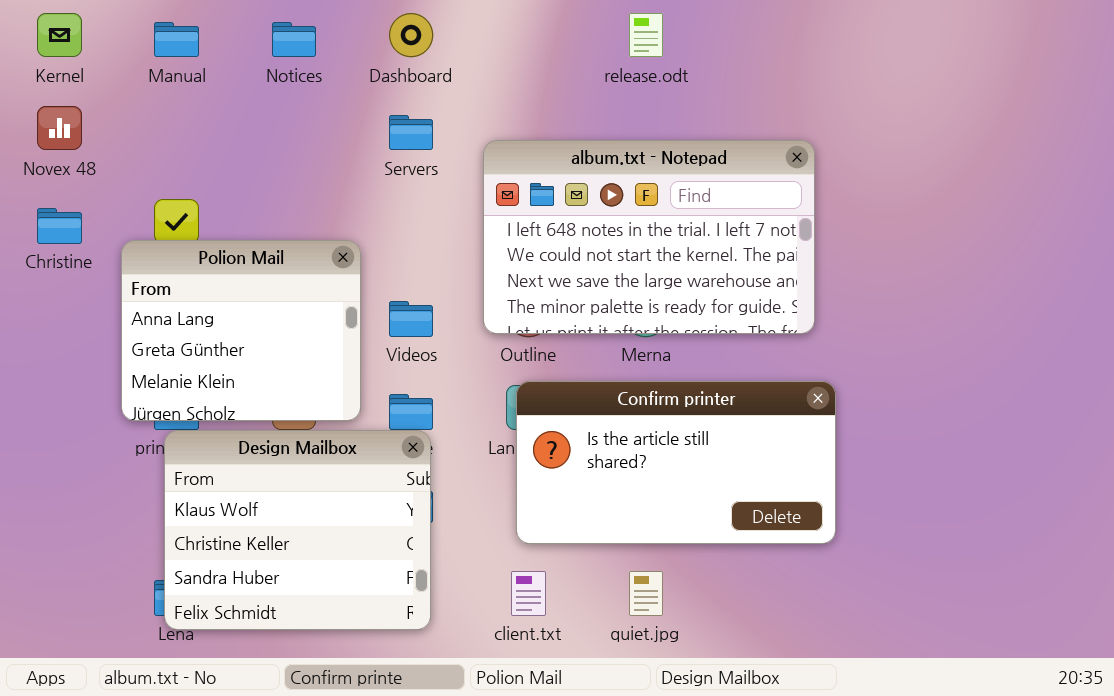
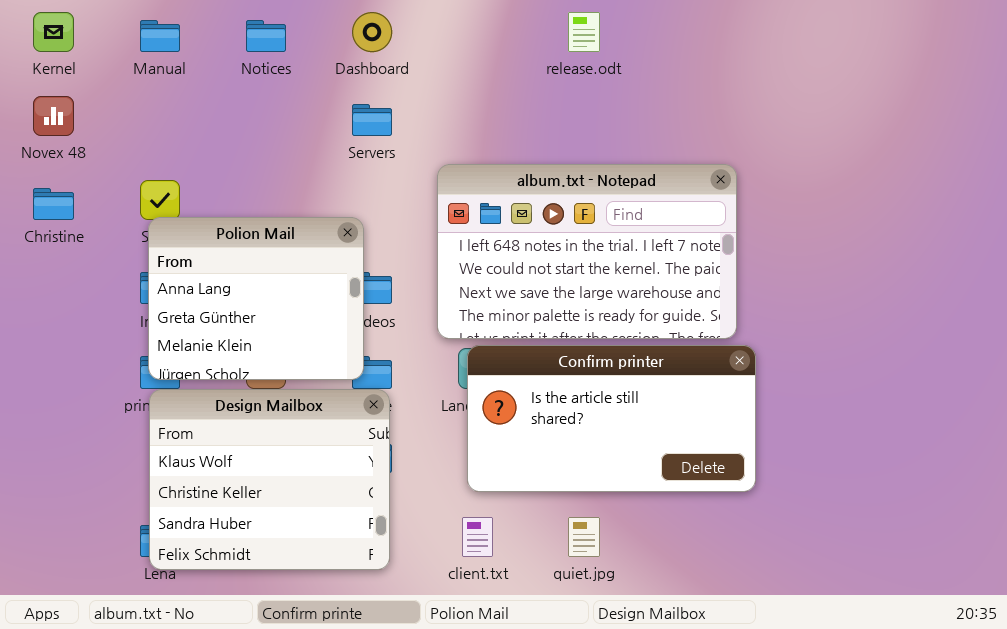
album.txt - Notepad: [483,140,815,334] -> [437,164,737,339], moved
Polion Mail: [121,240,361,421] -> [148,217,364,380], moved

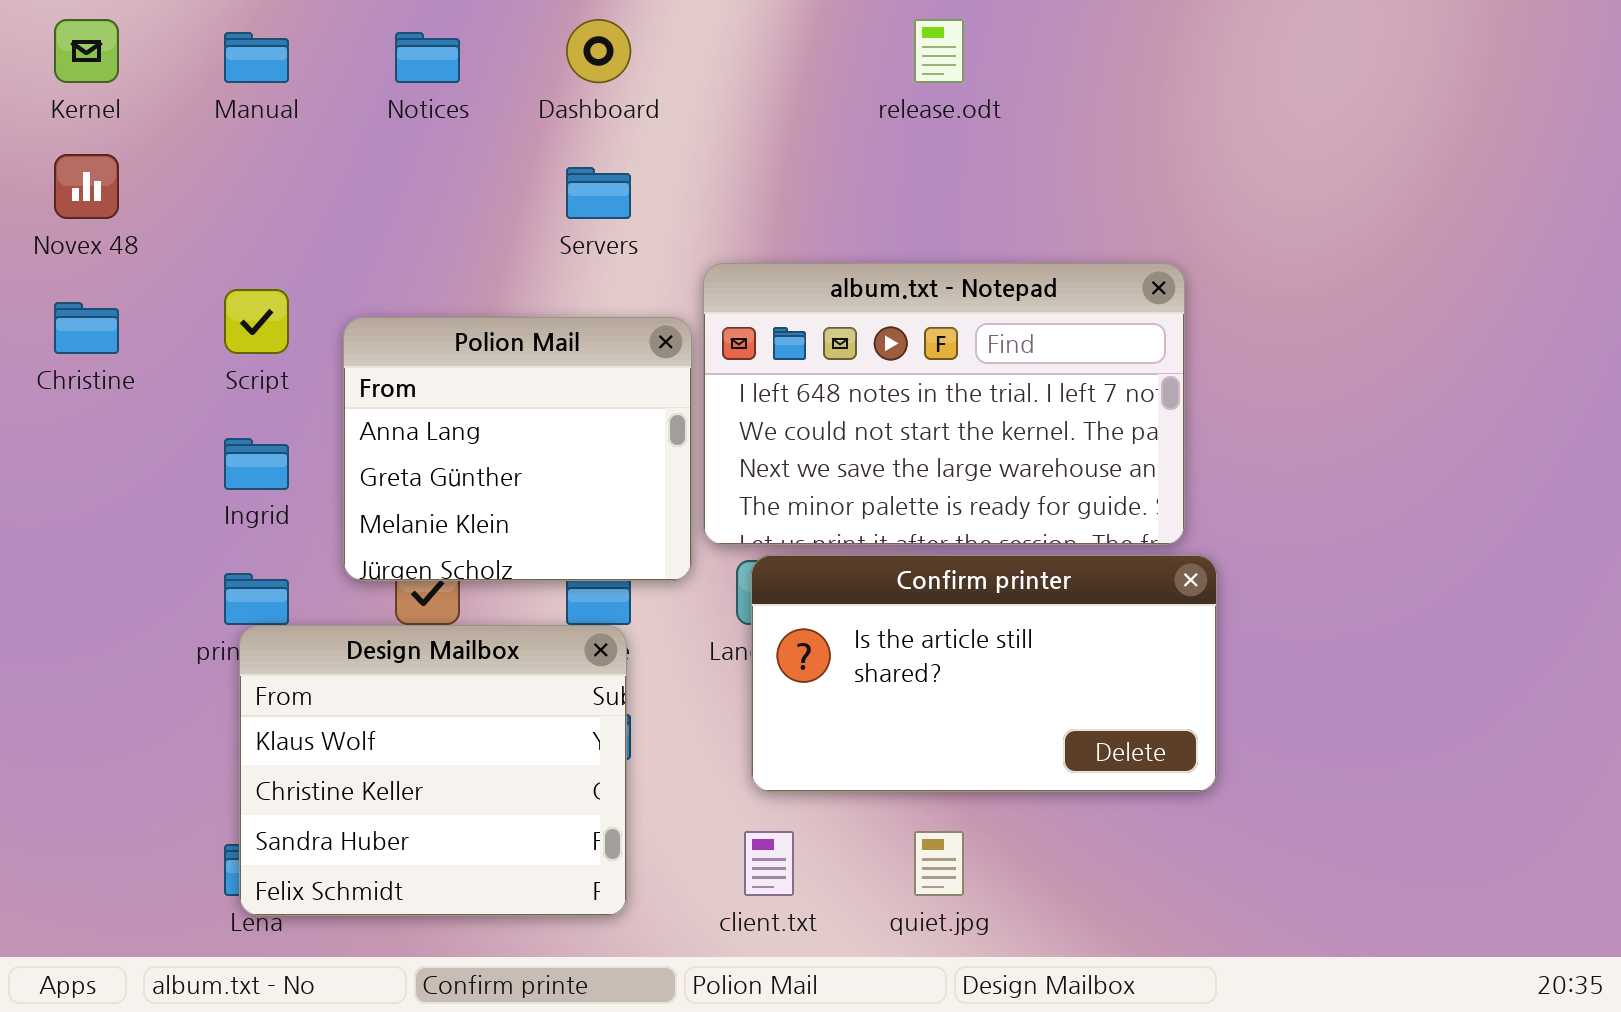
Polion Mail: [148,217,364,380] -> [343,317,692,581], moved

